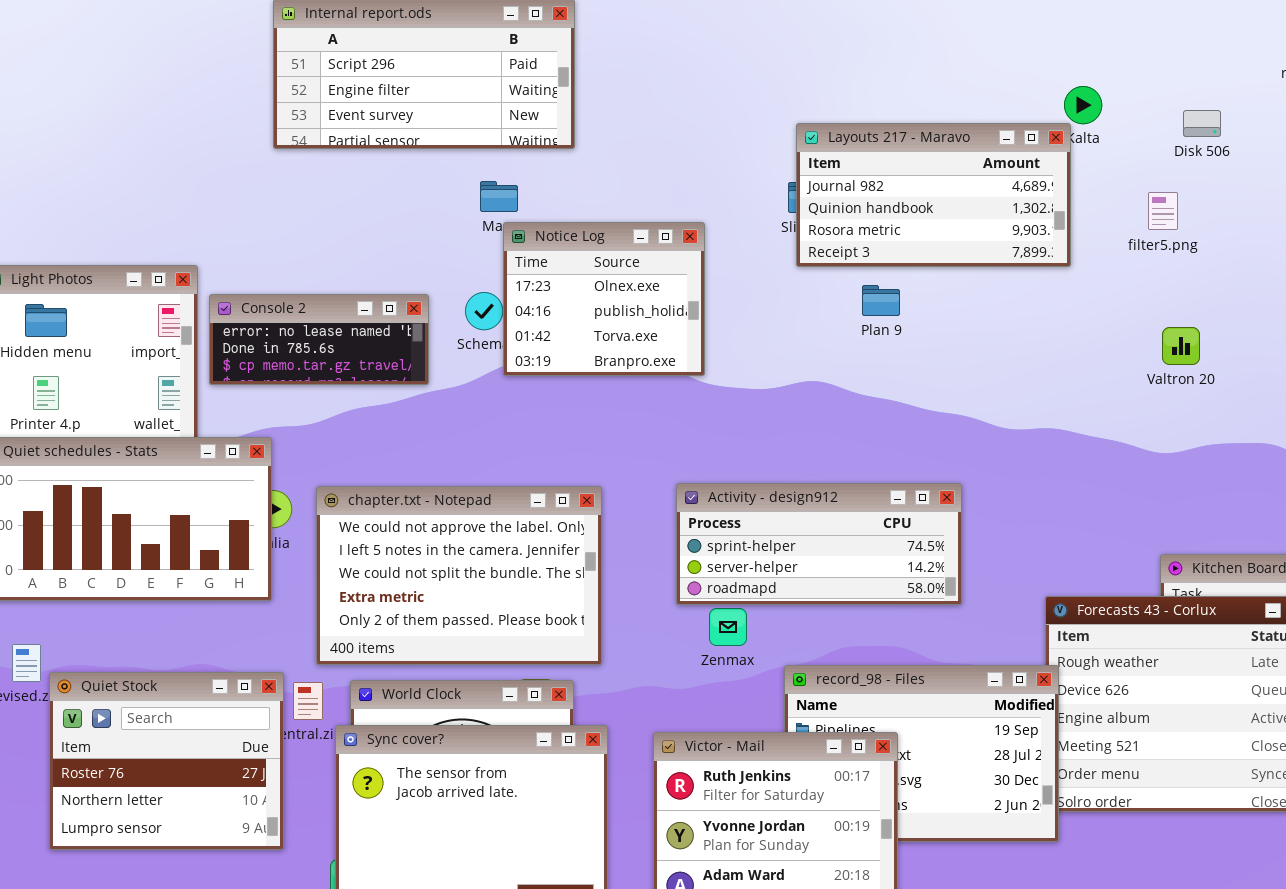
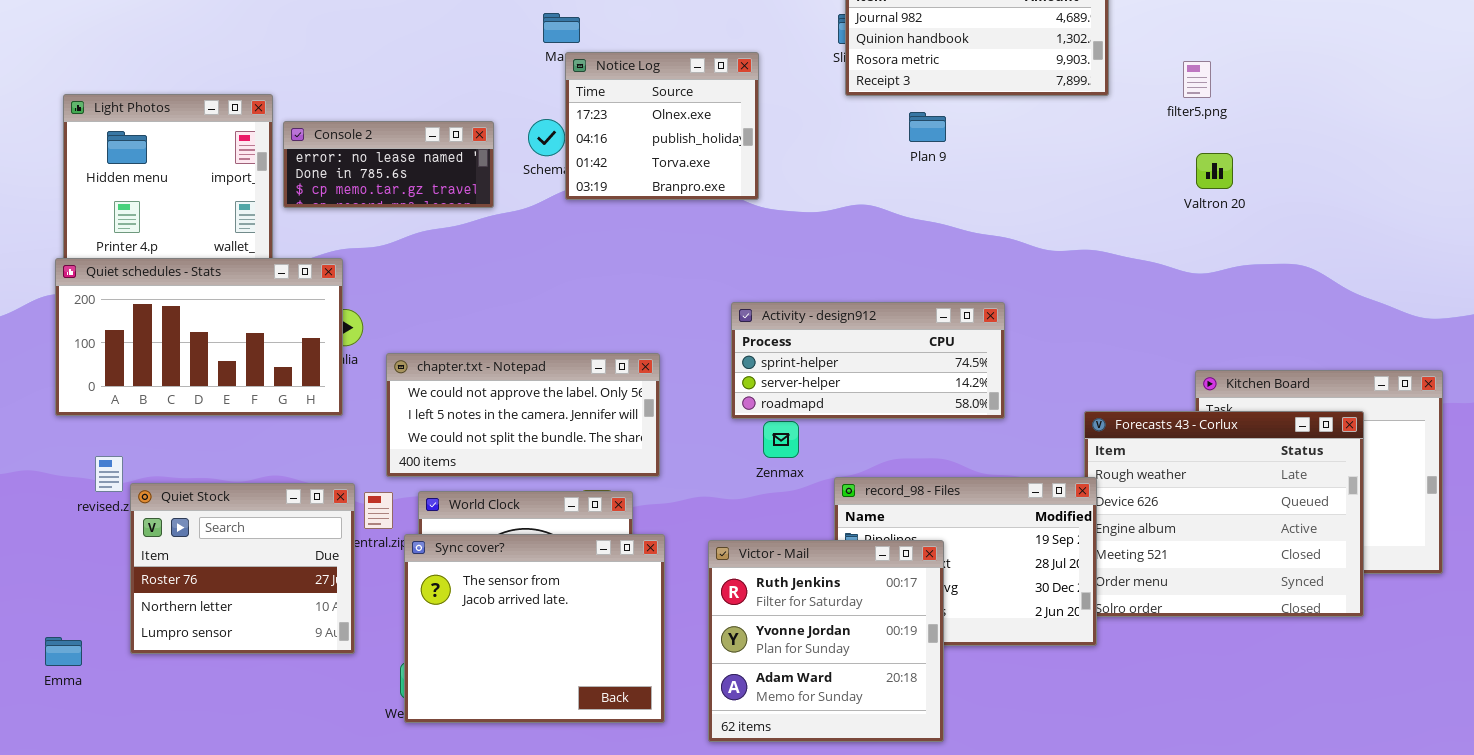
filter5.png: [1148,192,1178,230] -> [1183,61,1211,98], moved
chapter.txt - Notepad: [316,486,602,665] -> [386,353,660,477], resized

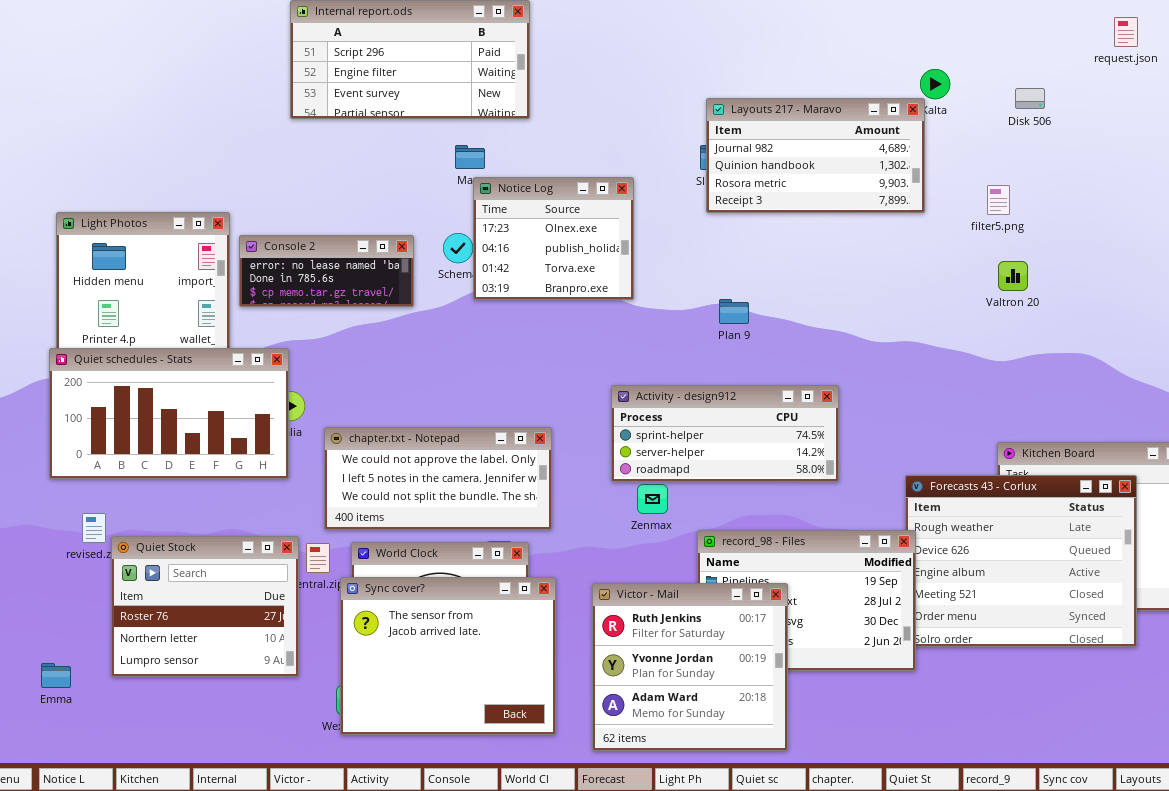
Plan 9: [909,112,946,142] -> [719,299,749,324], moved

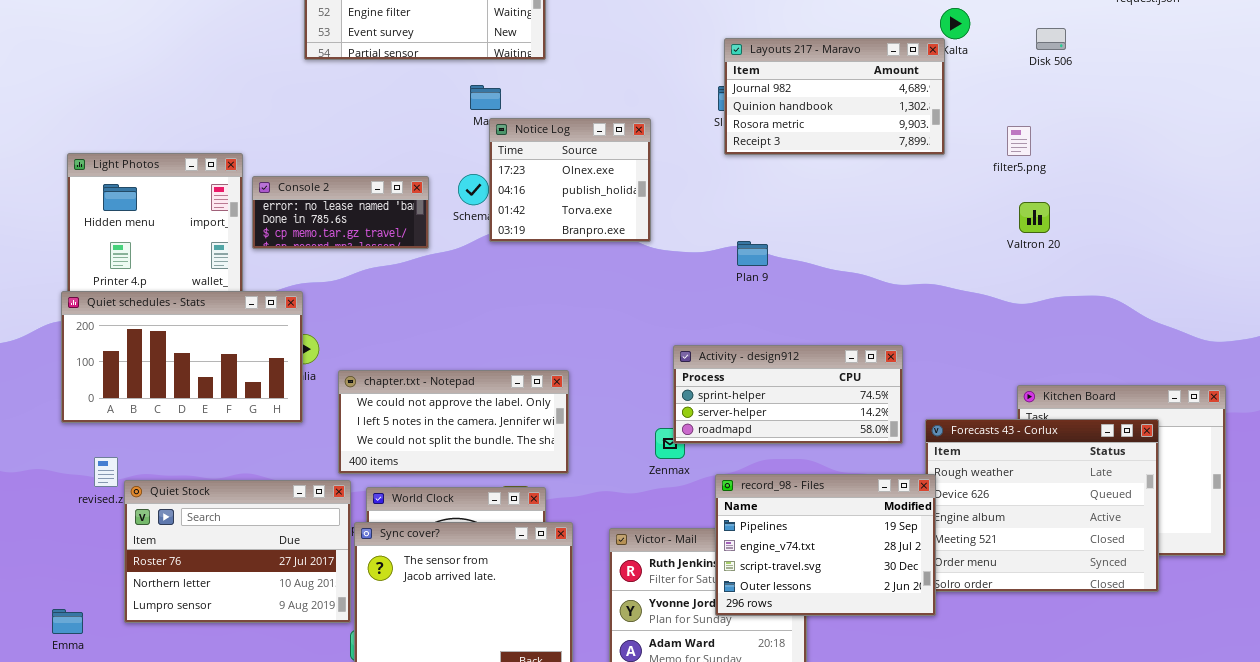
Activity - design912: [611,385,839,482] -> [673,345,903,444], moved
record_98 - Files: [697,530,916,671] -> [715,474,936,616], raised
Quiet Stock: [111,536,299,677] -> [124,480,351,623], resized

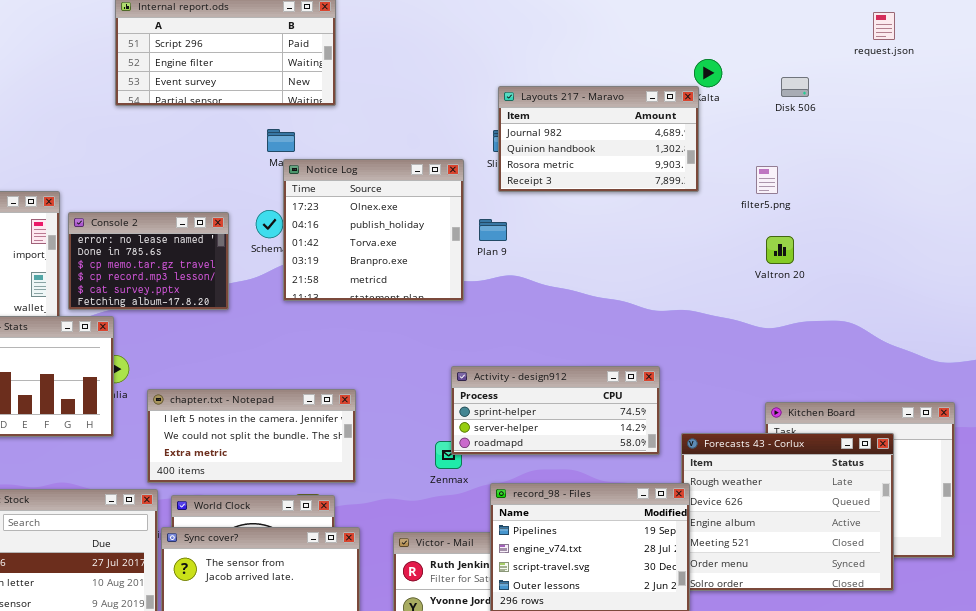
Notice Log: [489,118,651,242] -> [283,159,464,301], resized
Console 2: [252,176,429,249] -> [68,212,229,310], resized
Plan 9: [737,241,768,266] -> [479,219,507,241], moved
chapter.txt - Notepad: [338,370,569,474] -> [147,389,356,483], scrolled down 1 row

